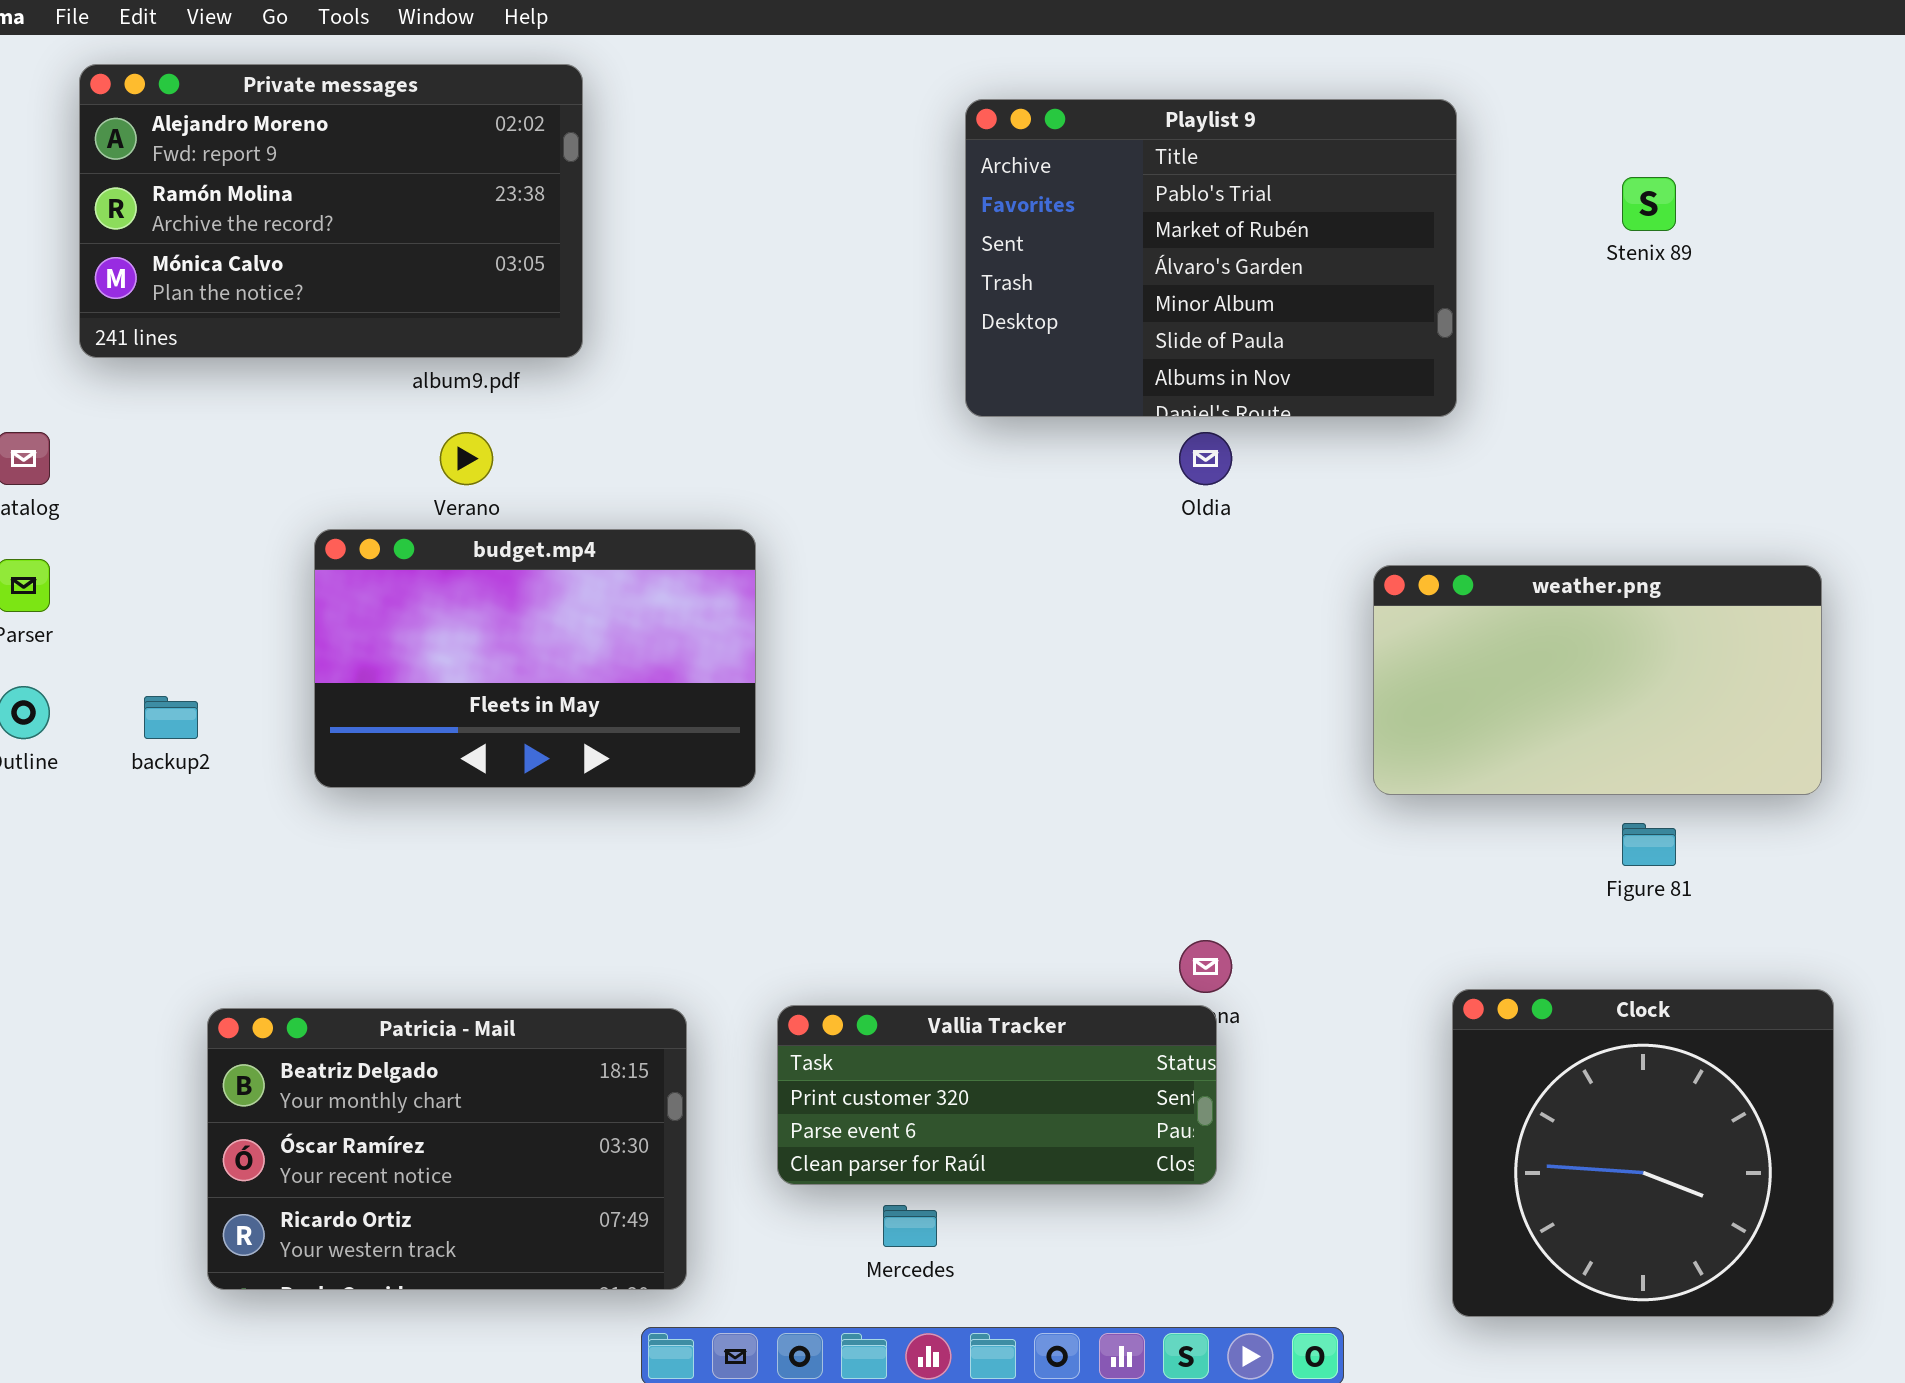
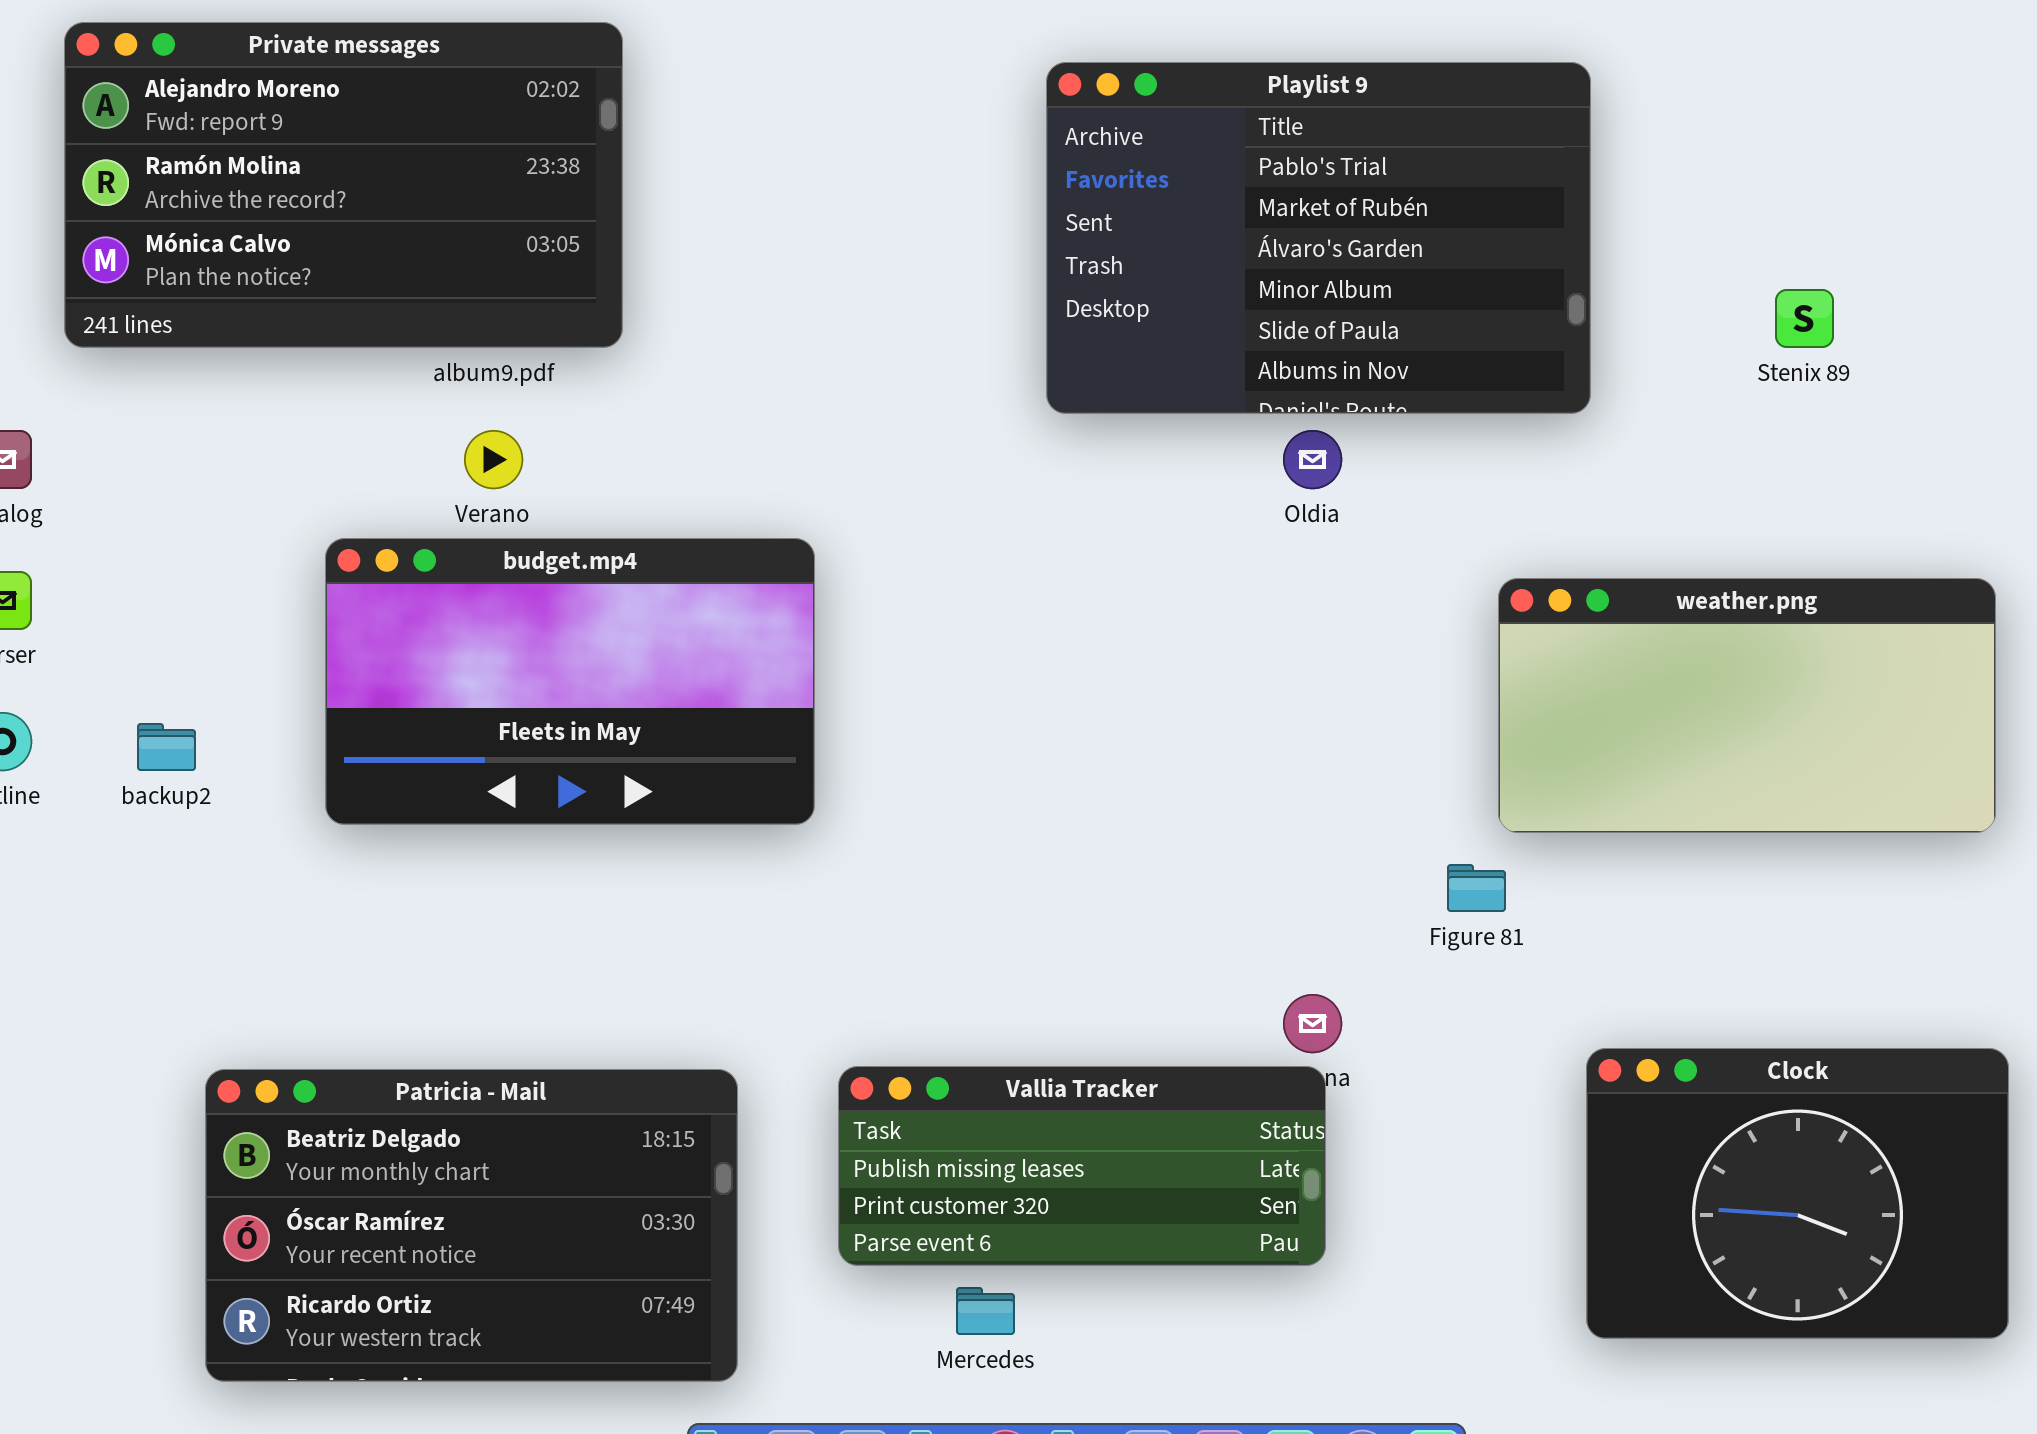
Stenix 89: [1622,177,1676,231] -> [1775,289,1834,348], moved
Figure 81: [1622,823,1676,866] -> [1447,864,1506,912], moved
Clock: [1452,989,1834,1317] -> [1586,1048,2009,1339], resized
Vallia Tracker: [777,1005,1217,1185] -> [838,1066,1326,1266], scrolled up 1 row

